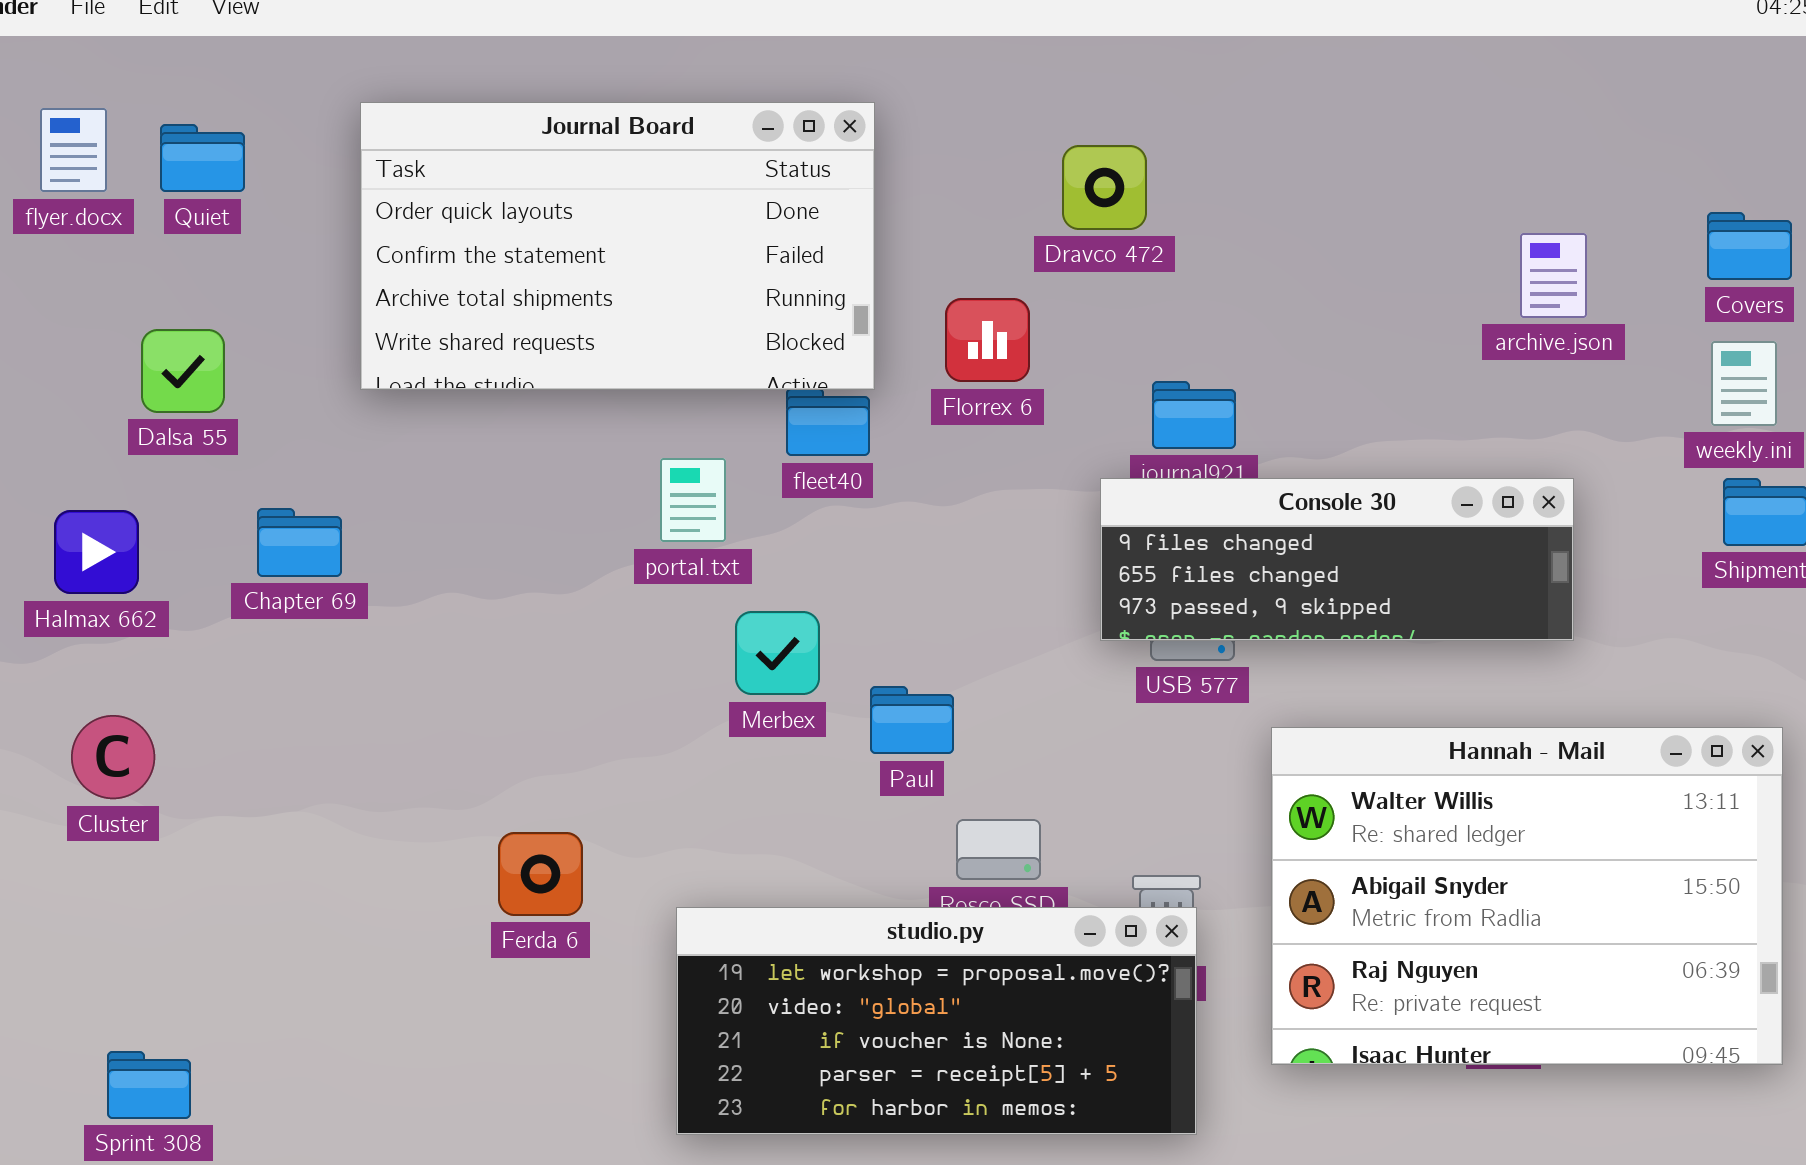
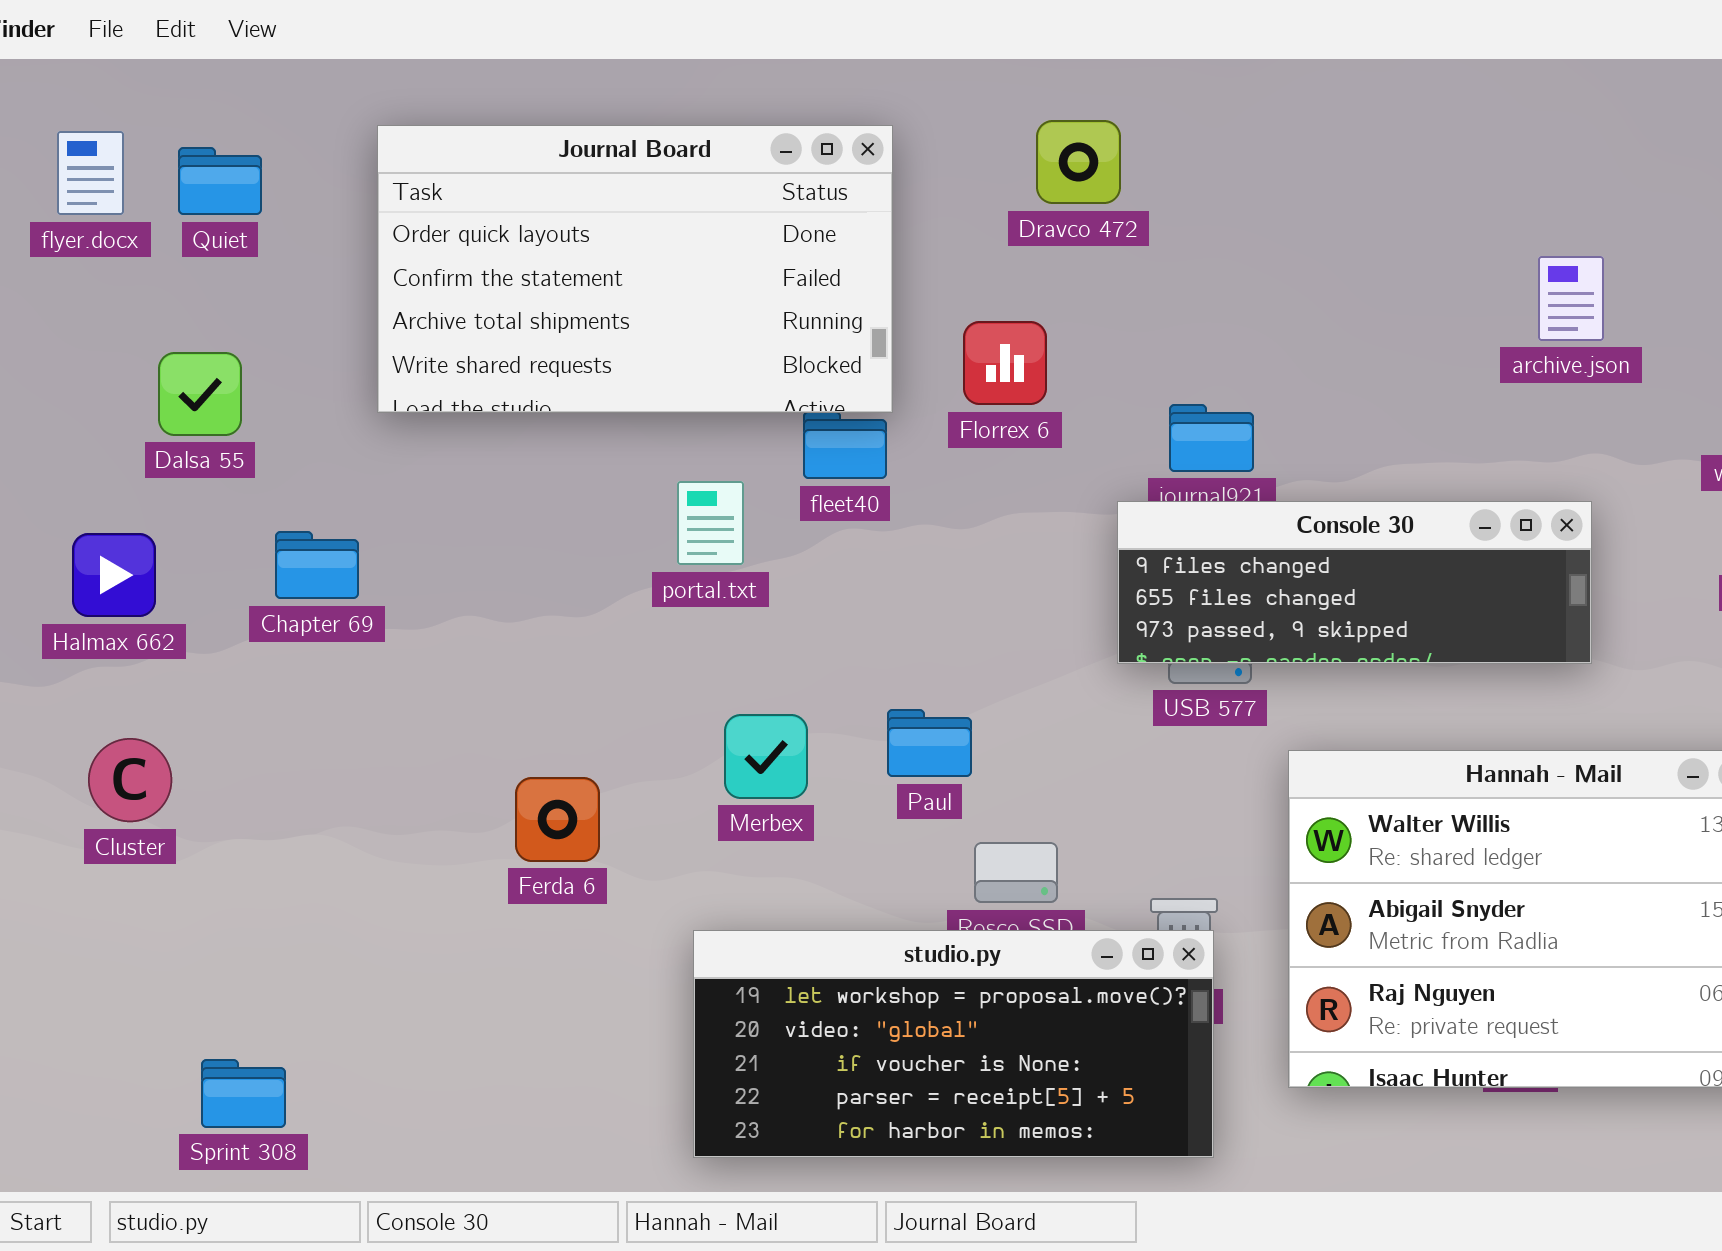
Dravco 472: [1062,145,1147,230] -> [1036,120,1121,204], moved
Merbex: [735,611,820,695] -> [724,714,808,799], moved
Ferda 6: [498,832,583,916] -> [515,777,600,862], moved
Sprint 308: [107,1051,191,1119] -> [201,1059,286,1128], moved

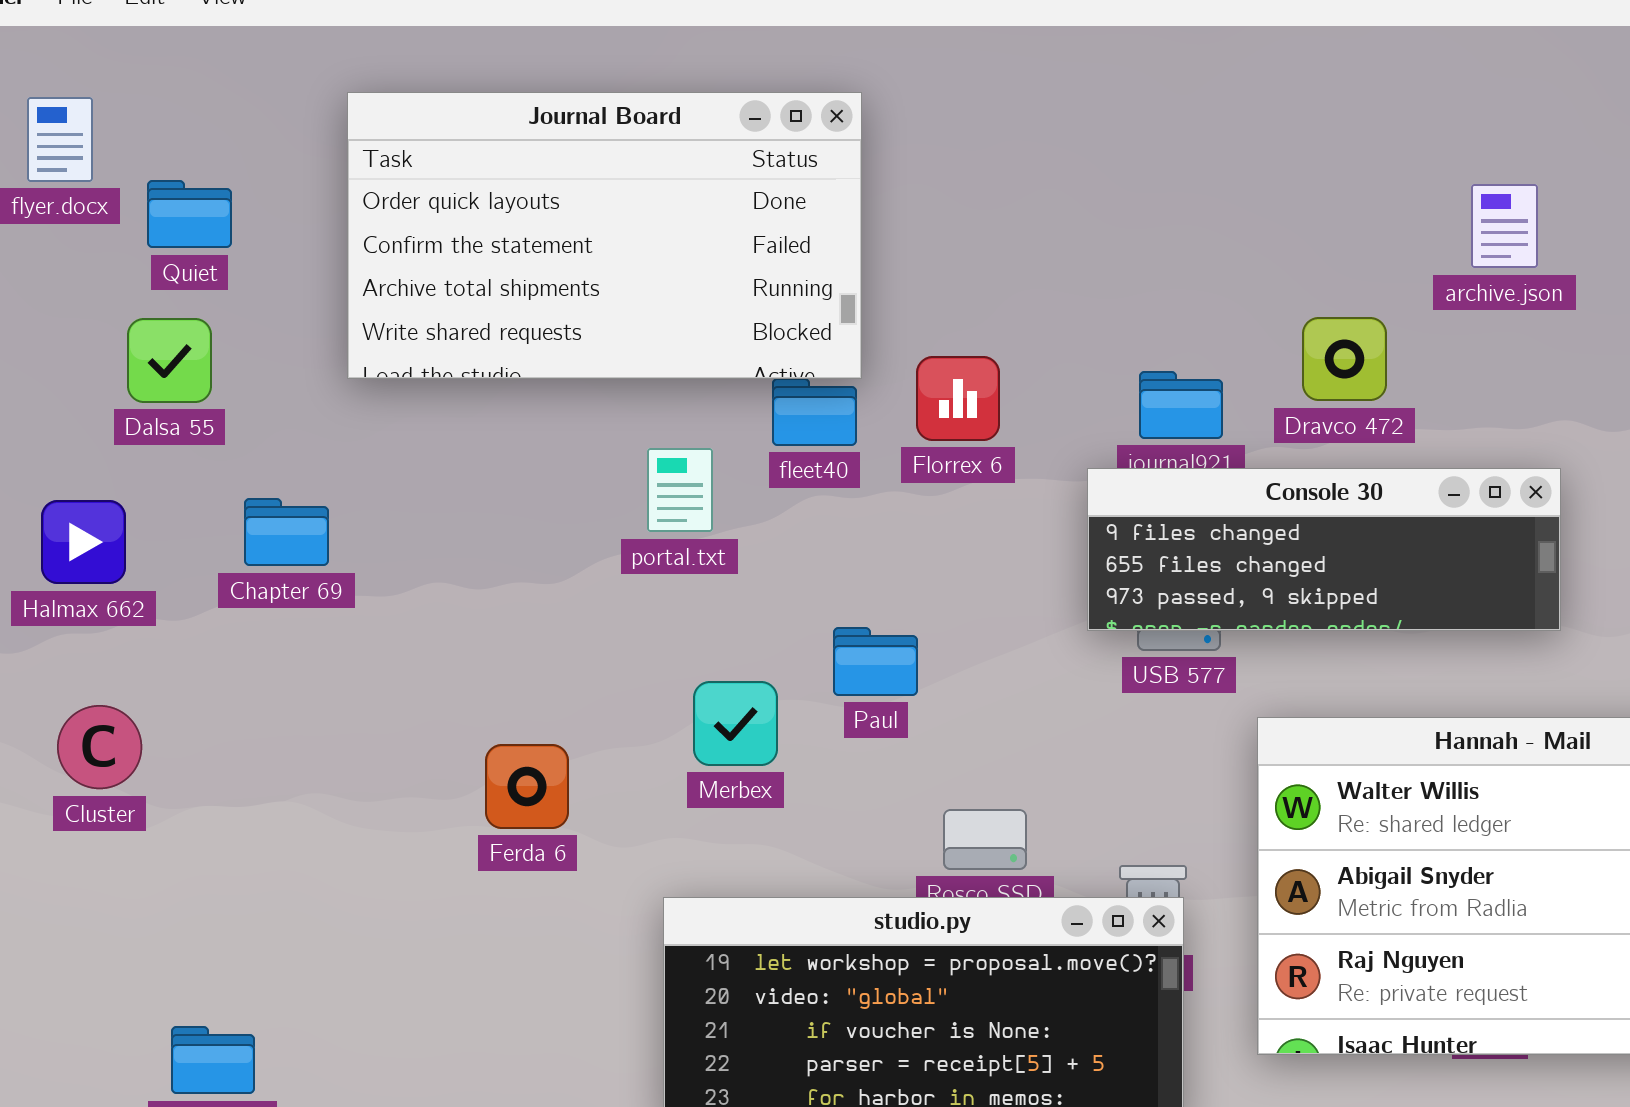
Dravco 472: [1036,120,1121,204] -> [1302,317,1387,401], moved
Quiet: [178,147,262,215] -> [147,180,232,248], moved
archive.json: [1538,256,1604,341] -> [1471,184,1538,268], moved
Florrex 6: [963,321,1047,405] -> [916,356,1000,441], moved
Paul: [887,709,972,777] -> [833,627,918,696], moved

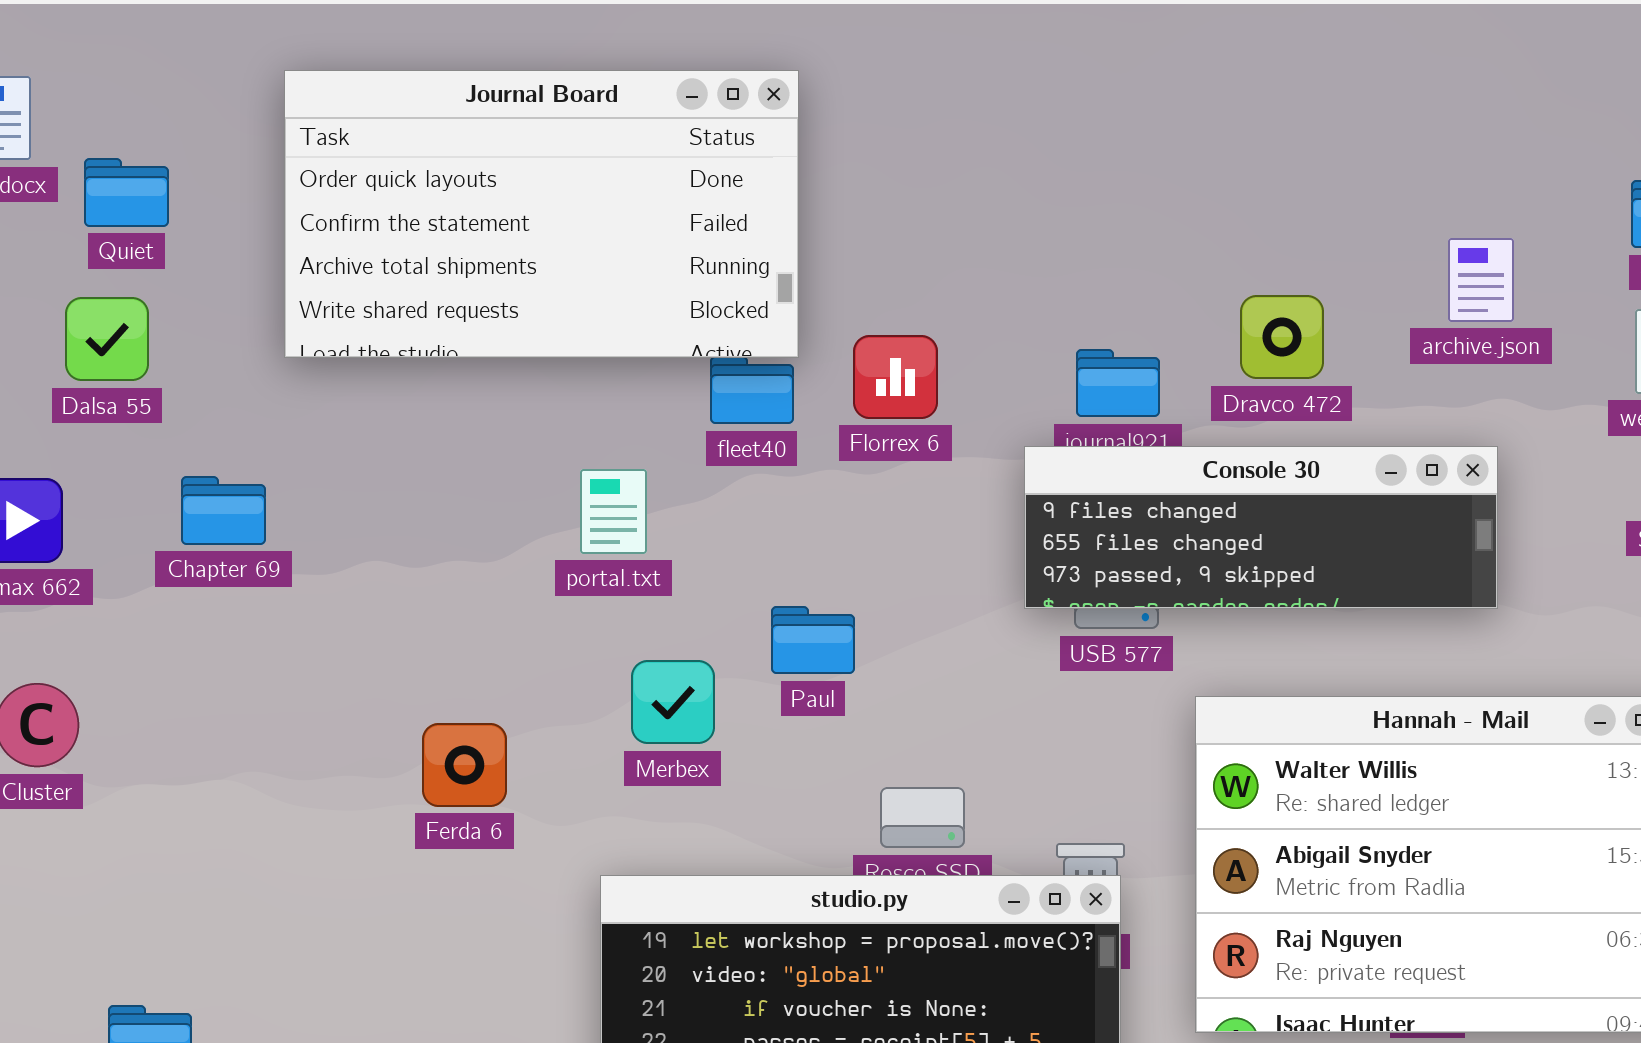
archive.json: [1471,184,1538,268] -> [1448,238,1514,322], moved
portal.txt: [647,448,713,532] -> [580,469,647,554], moved

